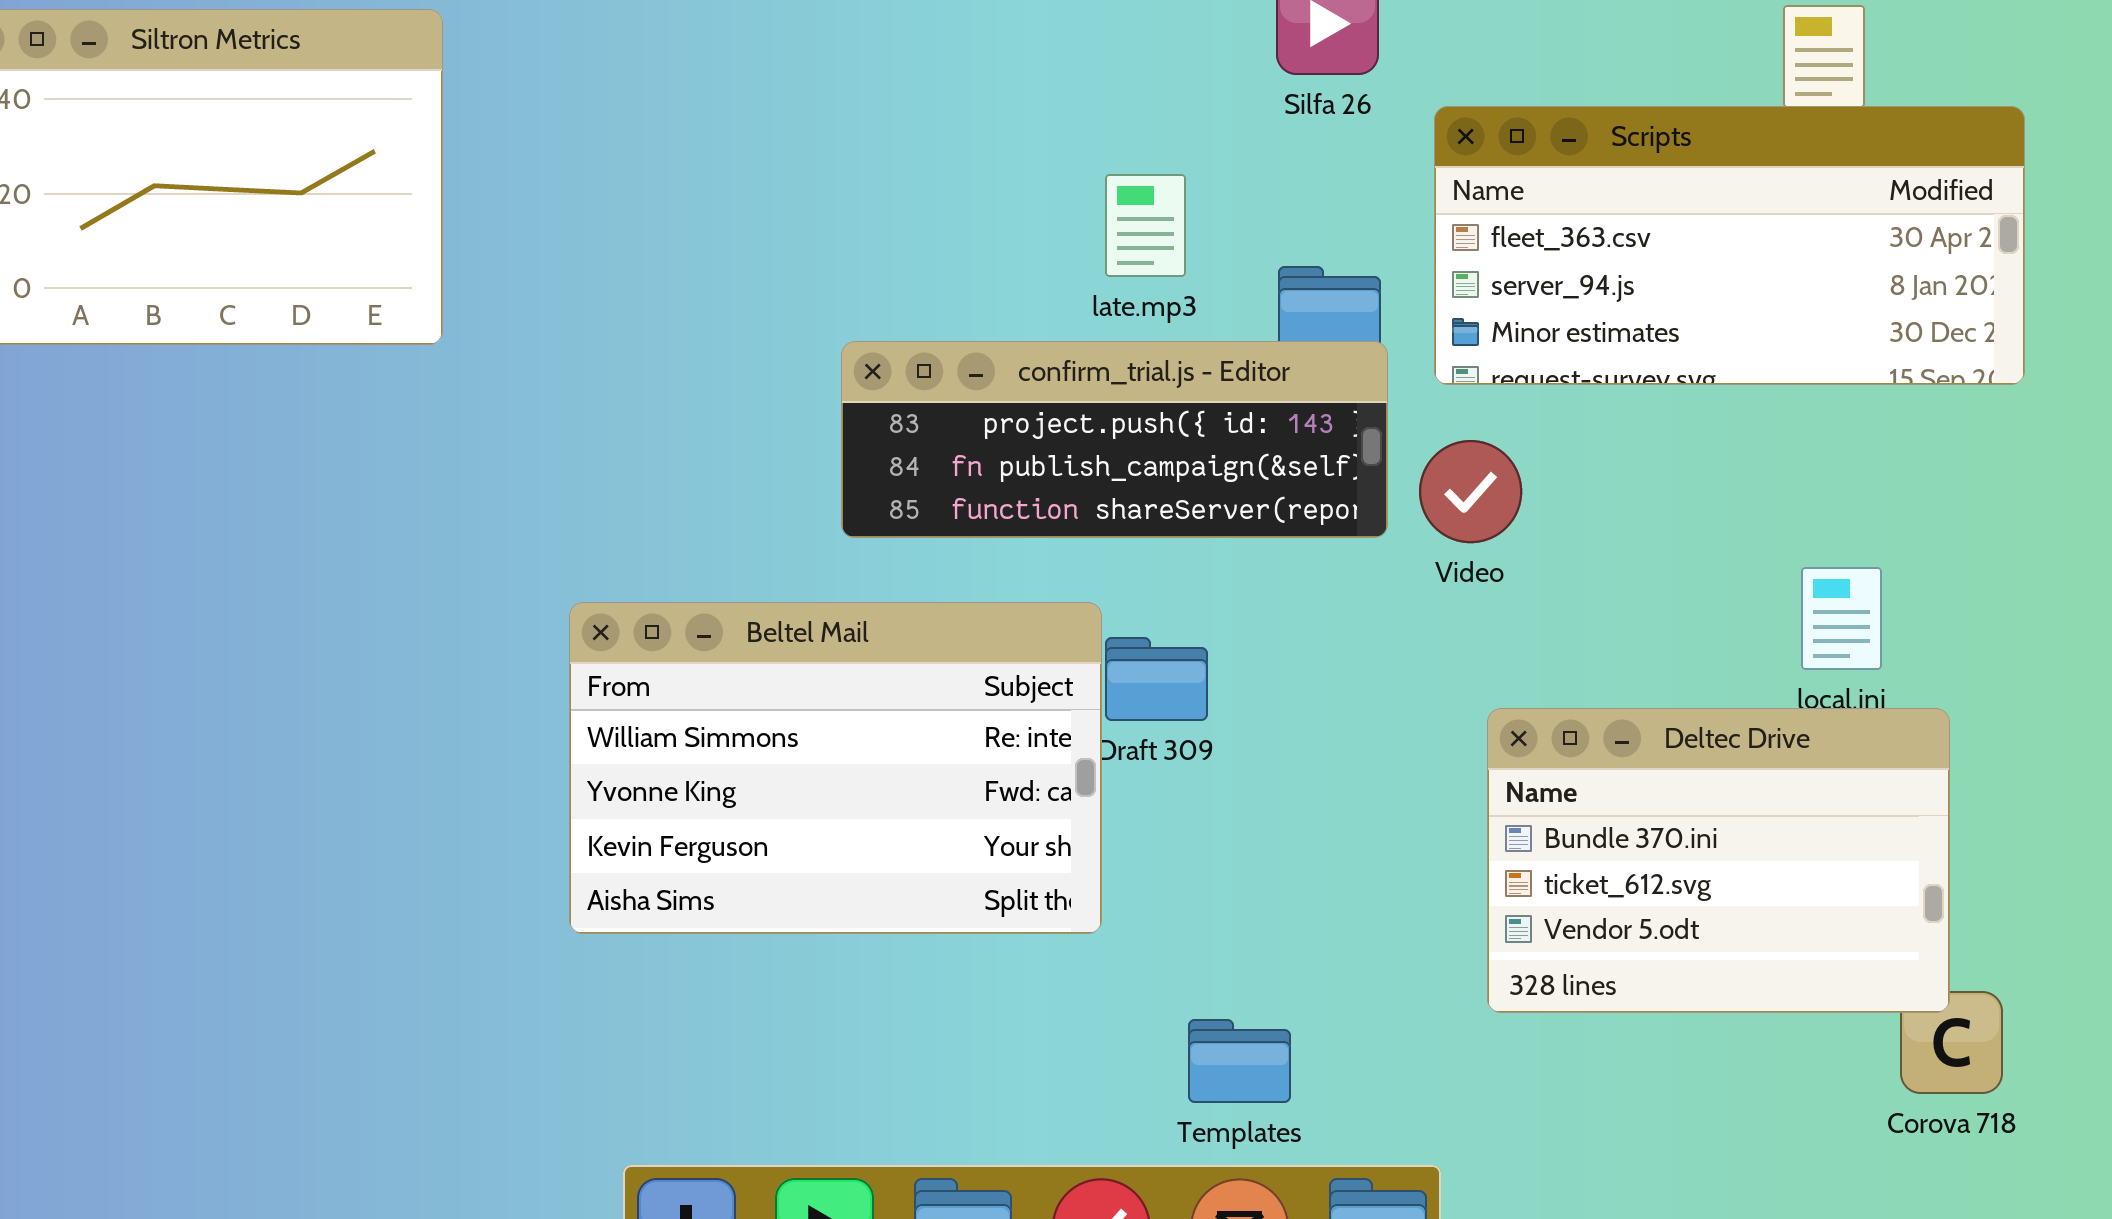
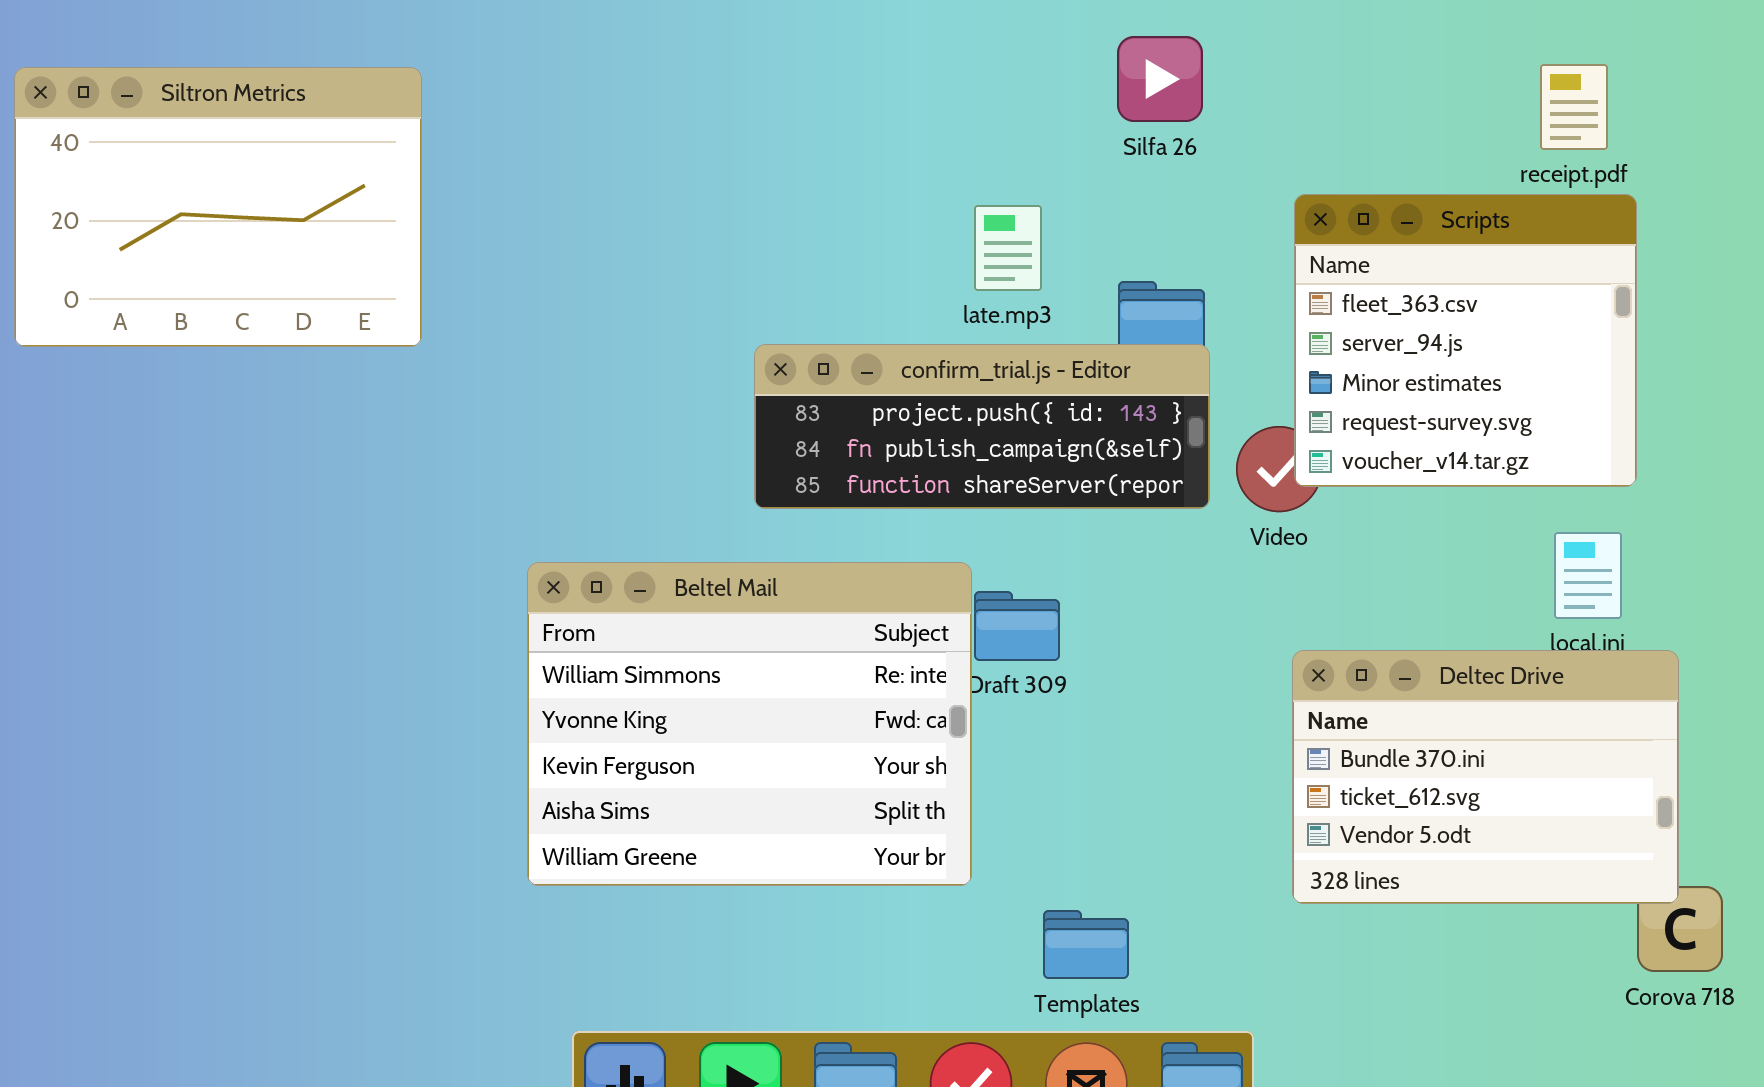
Scripts: [1434,106,2025,385] -> [1294,194,1637,487], moved, resized
Beltel Mail: [569,602,1102,934] -> [527,562,972,886], resized

